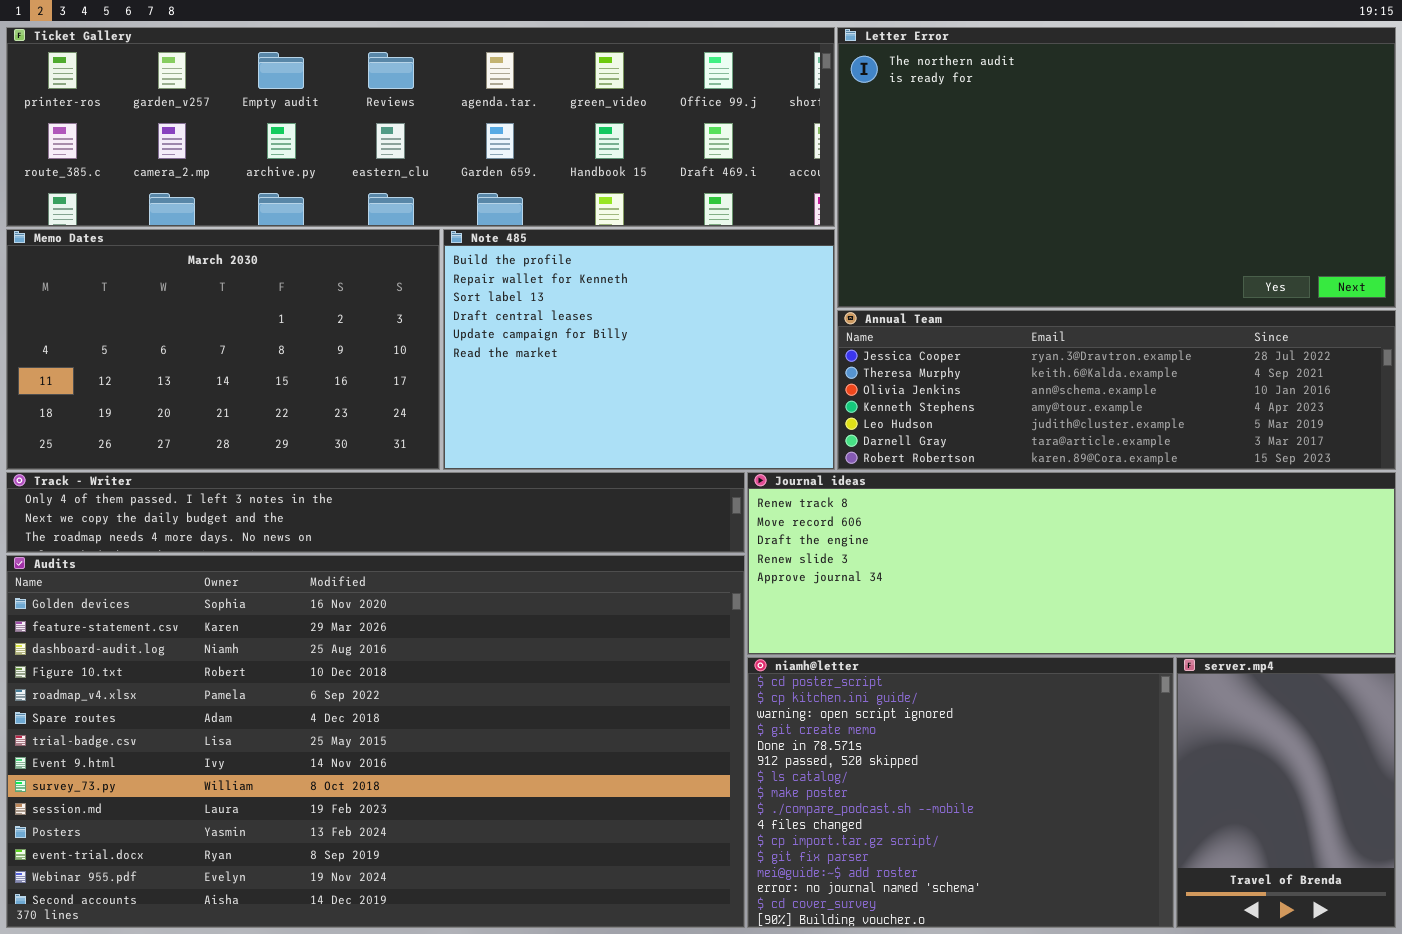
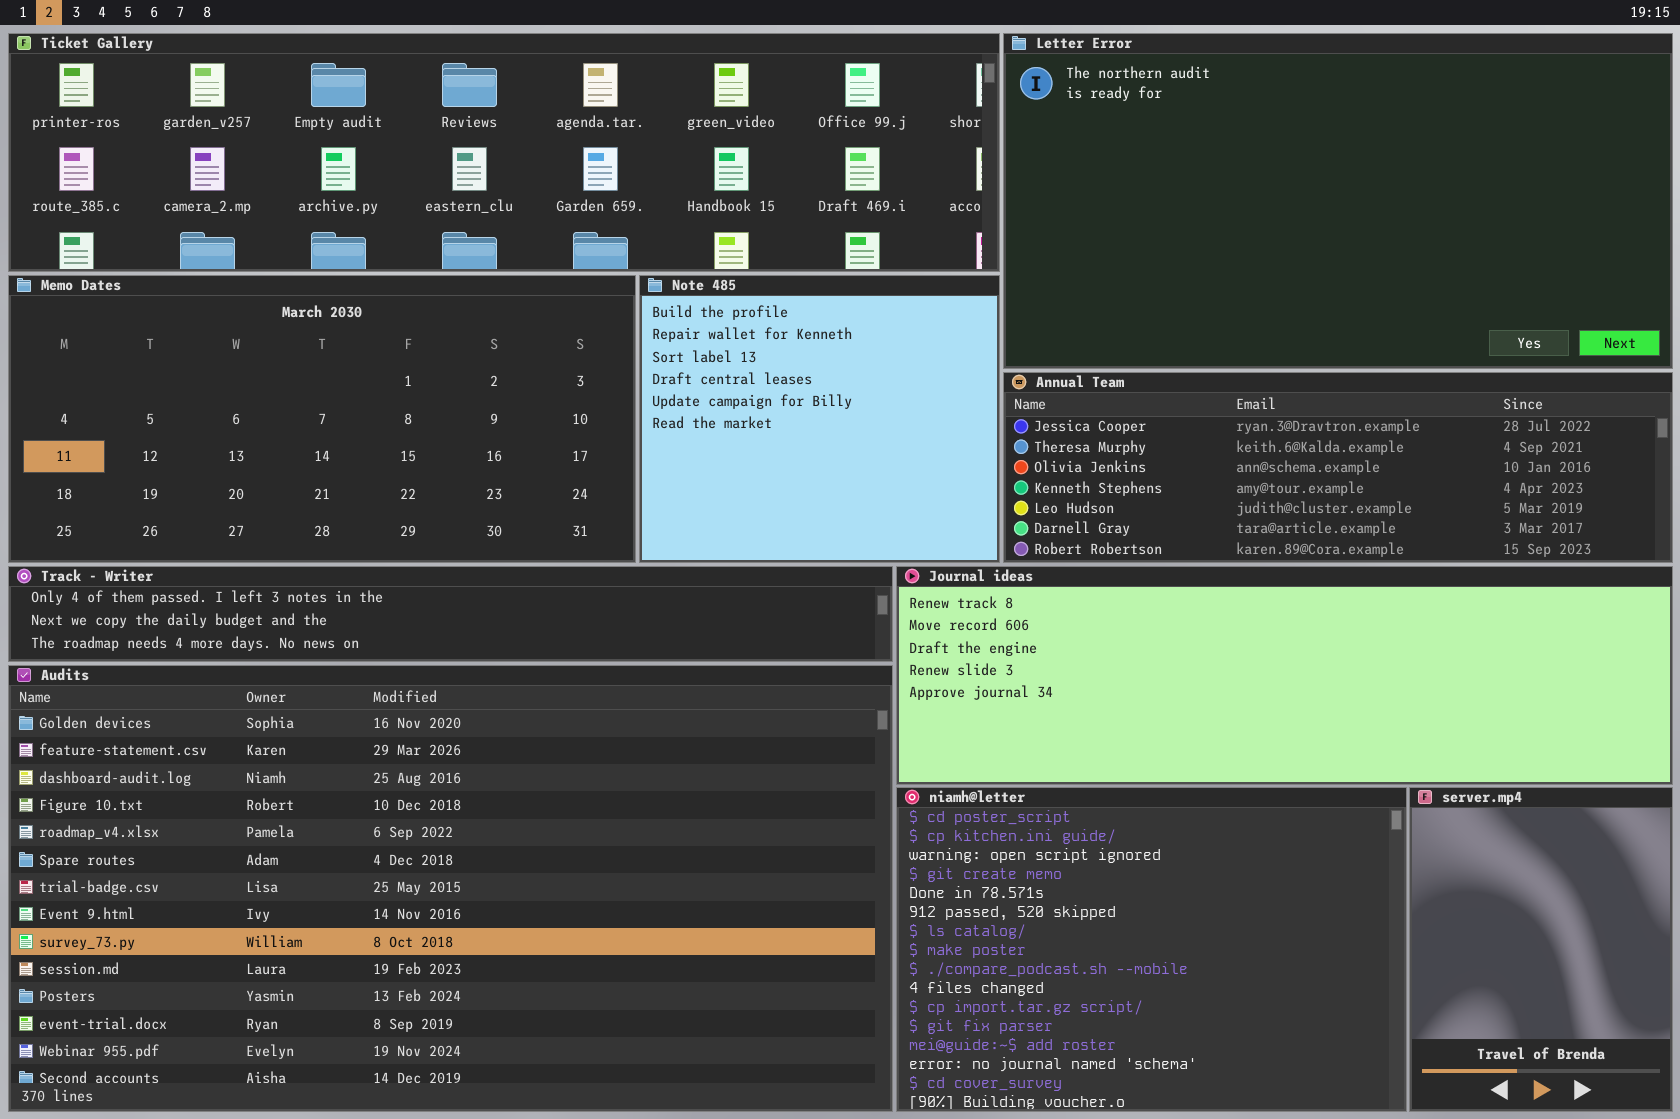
Memo Dates: [6,229,440,470] -> [8,275,636,563], resized
Note 485: [443,229,835,470] -> [639,275,1000,563], resized

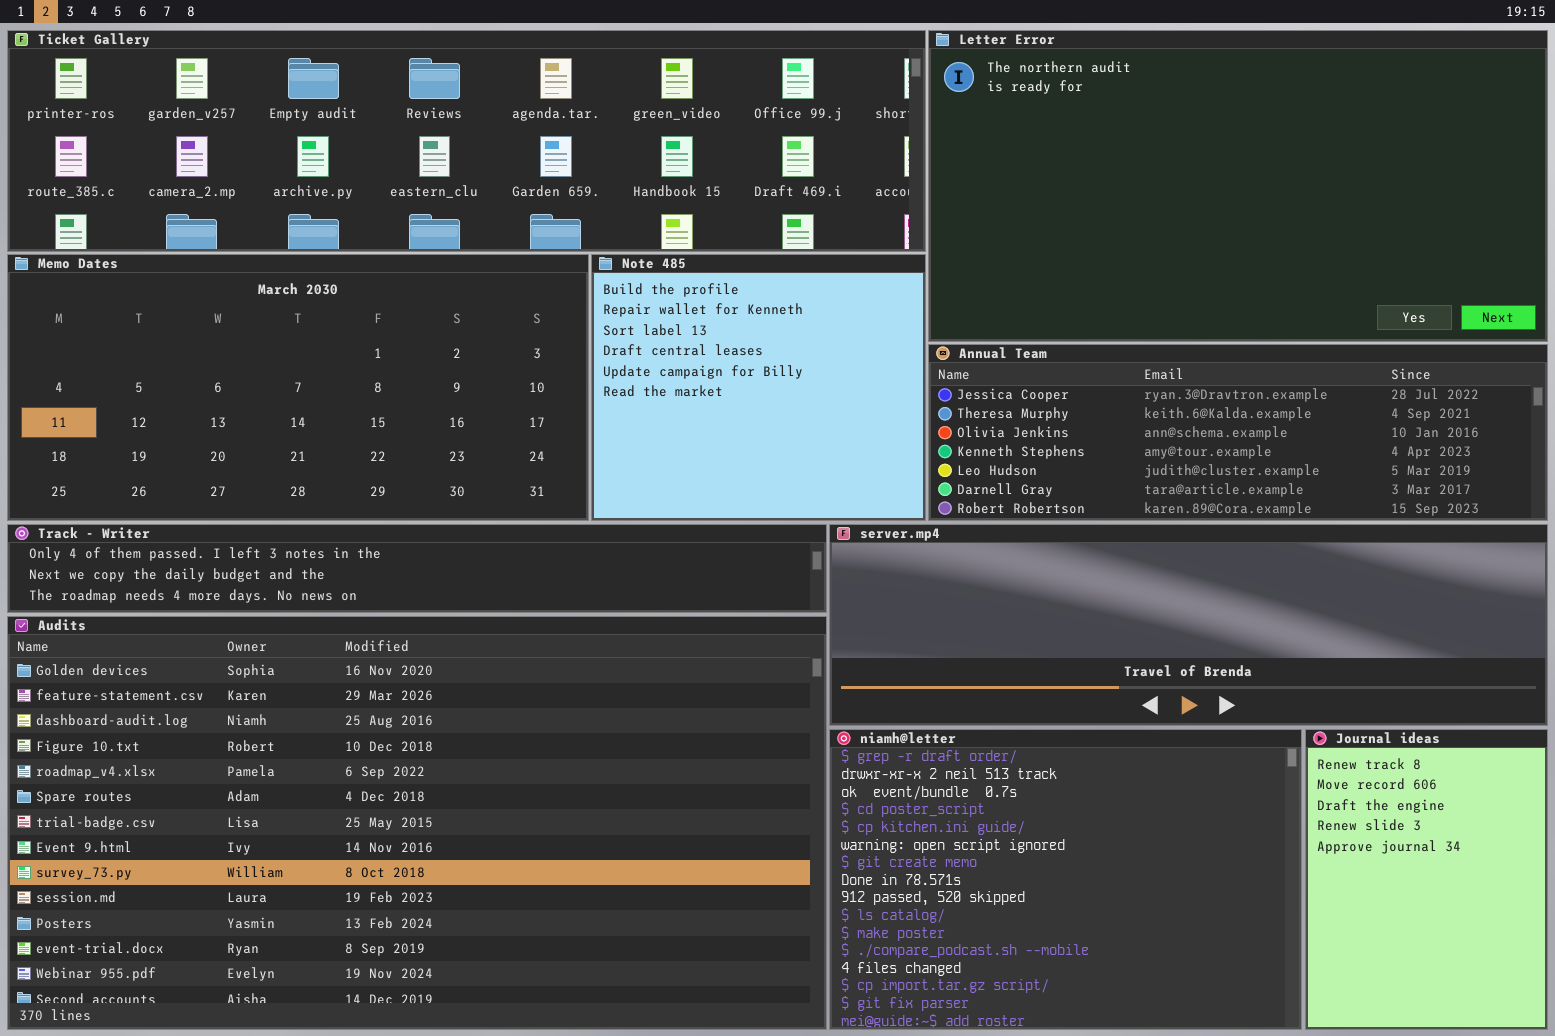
Journal ideas: [896,566,1673,785] -> [1305,729,1548,1030], moved, resized
niamh@letter: [896,787,1407,1112] -> [829,729,1302,1030], scrolled up 3 rows
server.mp4: [1409,787,1673,1112] -> [829,524,1548,726], moved, resized

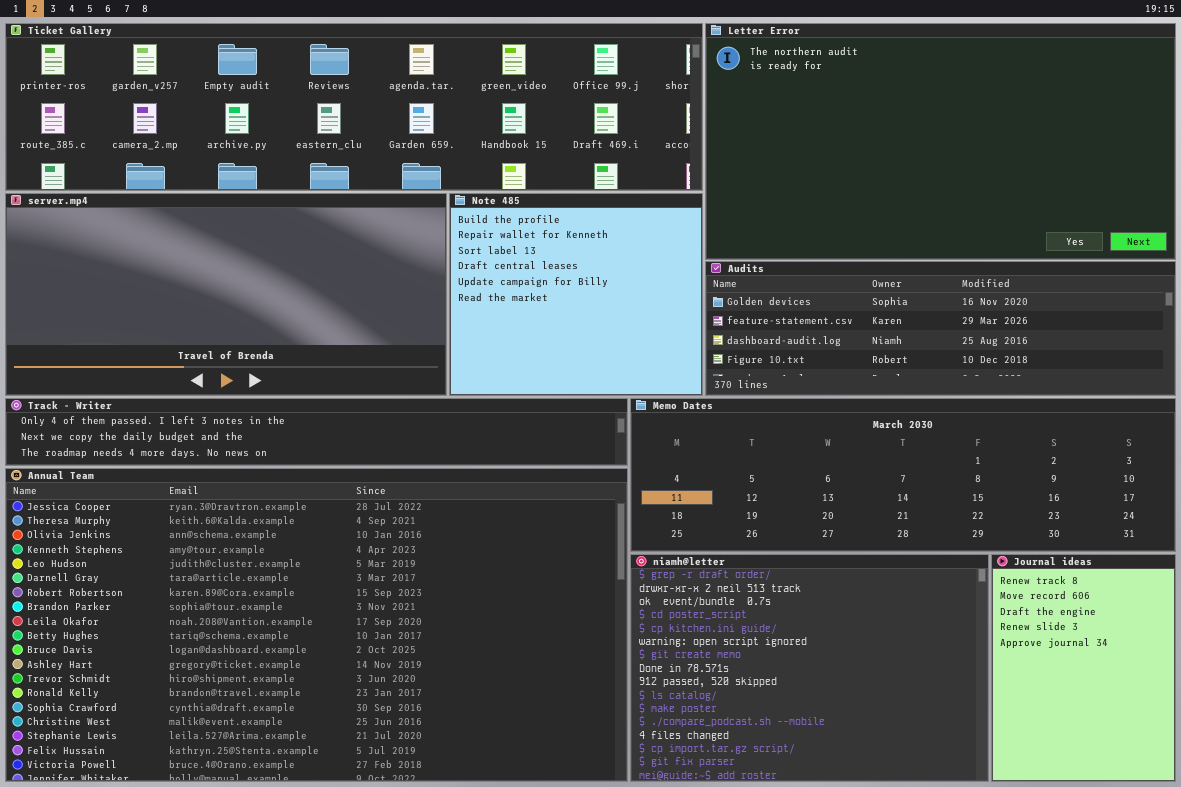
Memo Dates: [7,254,589,521] -> [630,398,1176,552], moved, resized
Annual Team: [928,344,1548,521] -> [5,468,628,782], moved, resized
server.mp4: [829,524,1548,726] -> [5,193,447,396], moved, resized
Audits: [7,616,827,1030] -> [705,261,1176,396], moved, resized

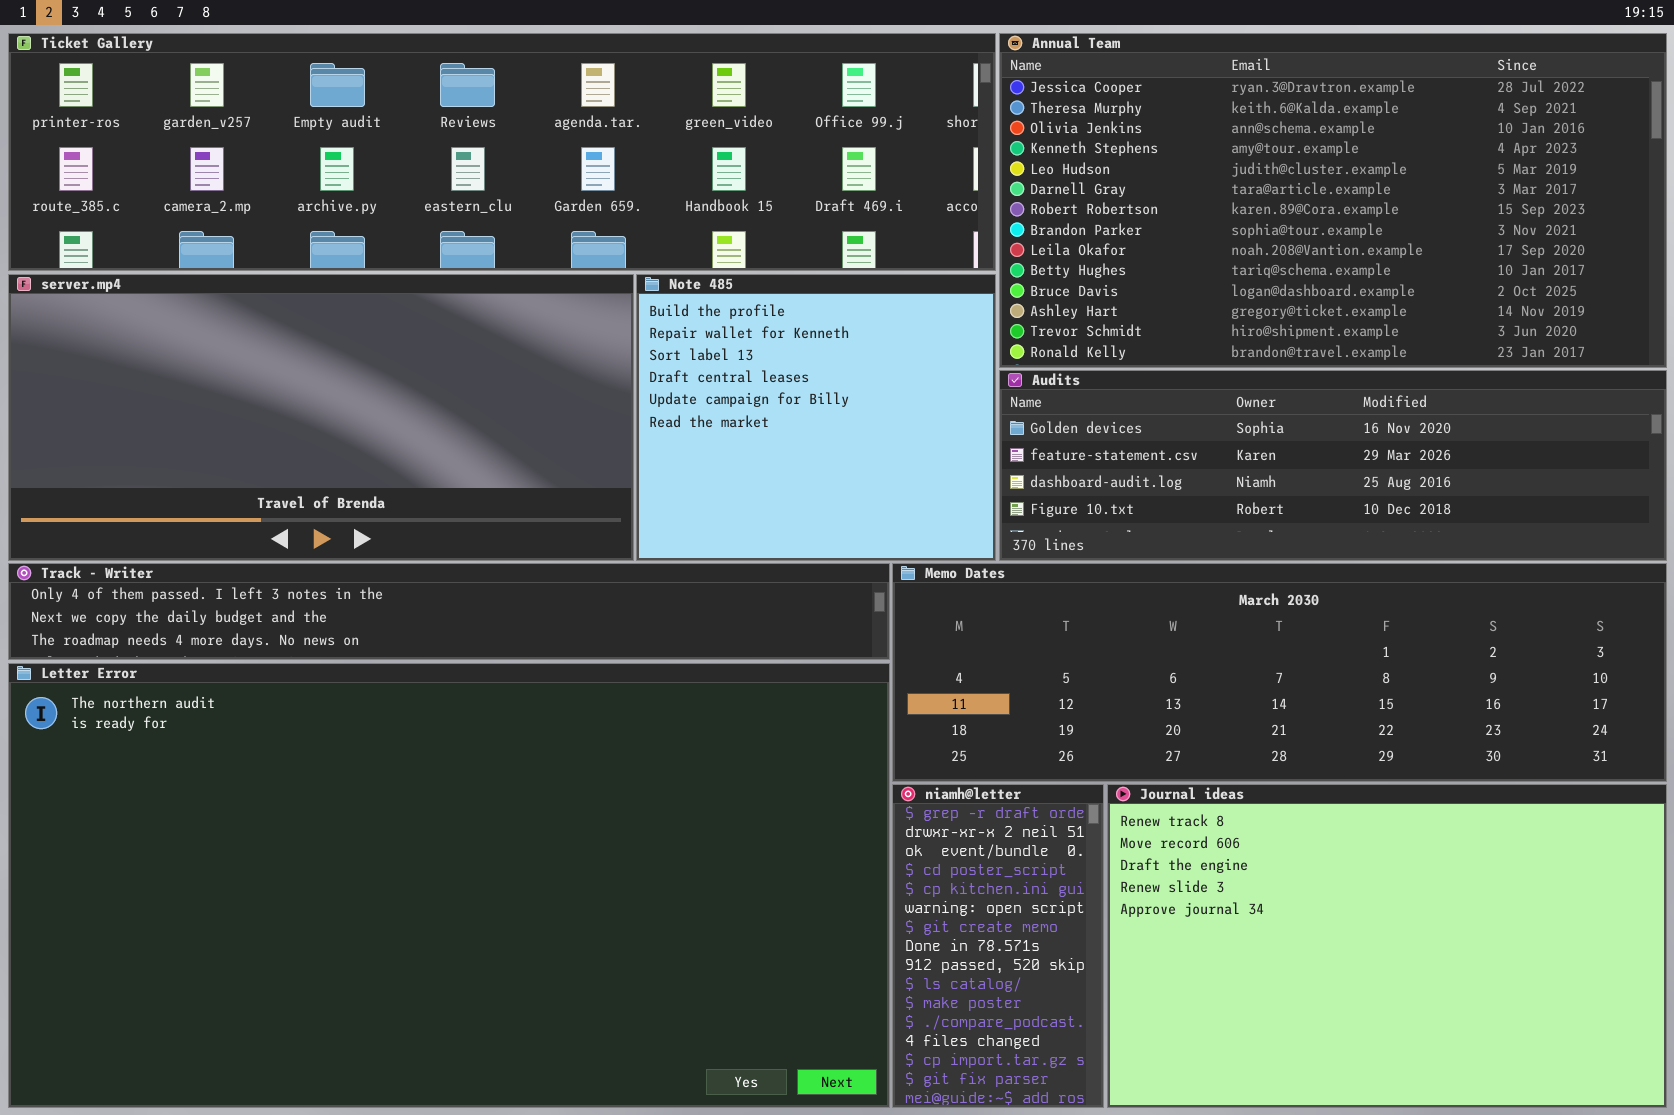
Letter Error: [705,23,1176,260] -> [8,663,890,1108], moved, resized
Annual Team: [5,468,628,782] -> [999,33,1667,368], moved, resized
niamh@letter: [630,554,989,782] -> [892,784,1104,1108], resized
Journal ideas: [991,554,1176,782] -> [1107,784,1667,1108], resized

